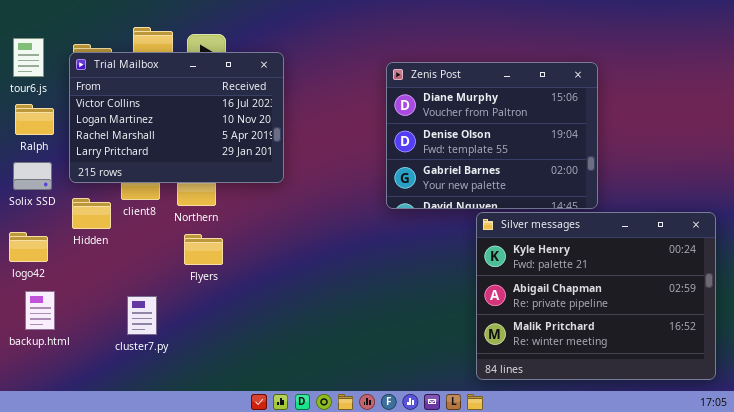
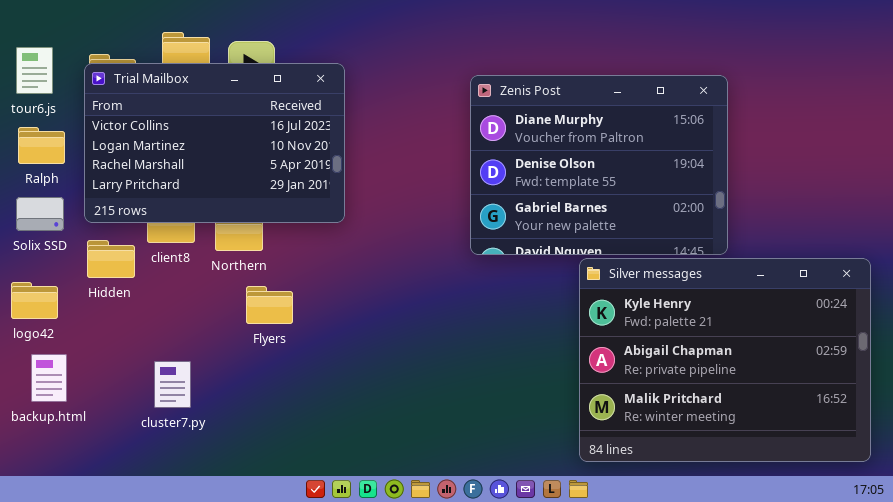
Flyers: [184,234,223,265] -> [246,286,293,324], moved

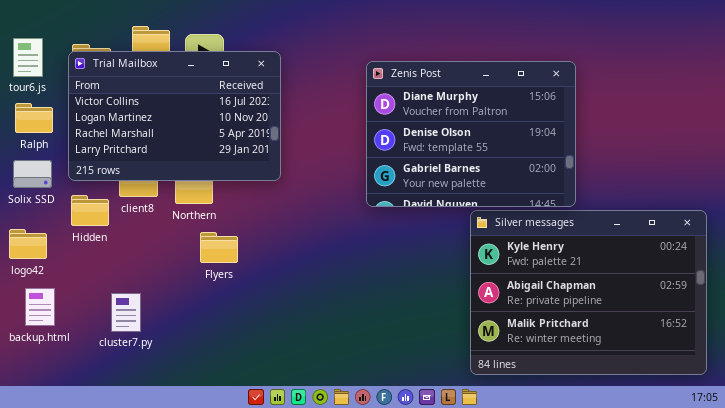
Zenis Post: [470,75,728,255] -> [366,61,576,207], moved
cluster7.py: [154,361,191,408] -> [111,293,141,332], moved

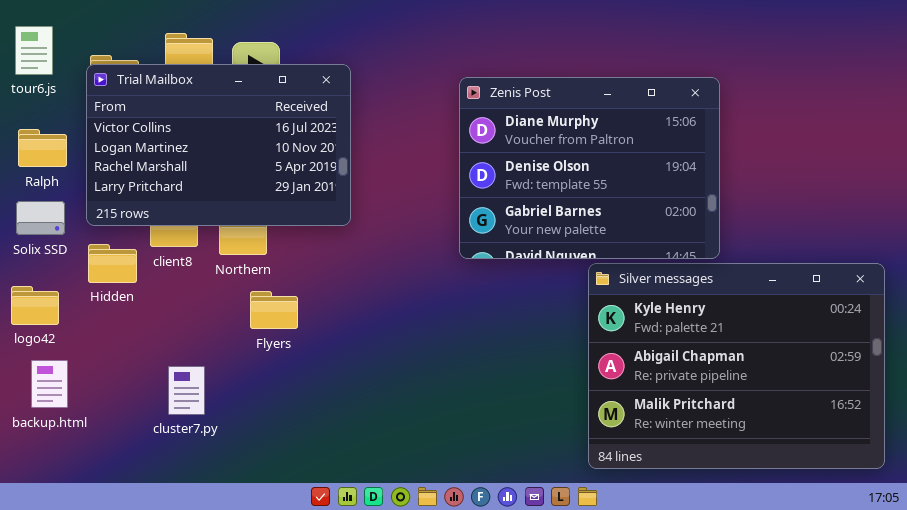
tour6.js: [13,38,43,77] -> [15,26,53,75], moved
cluster7.py: [111,293,141,332] -> [168,366,205,415], moved

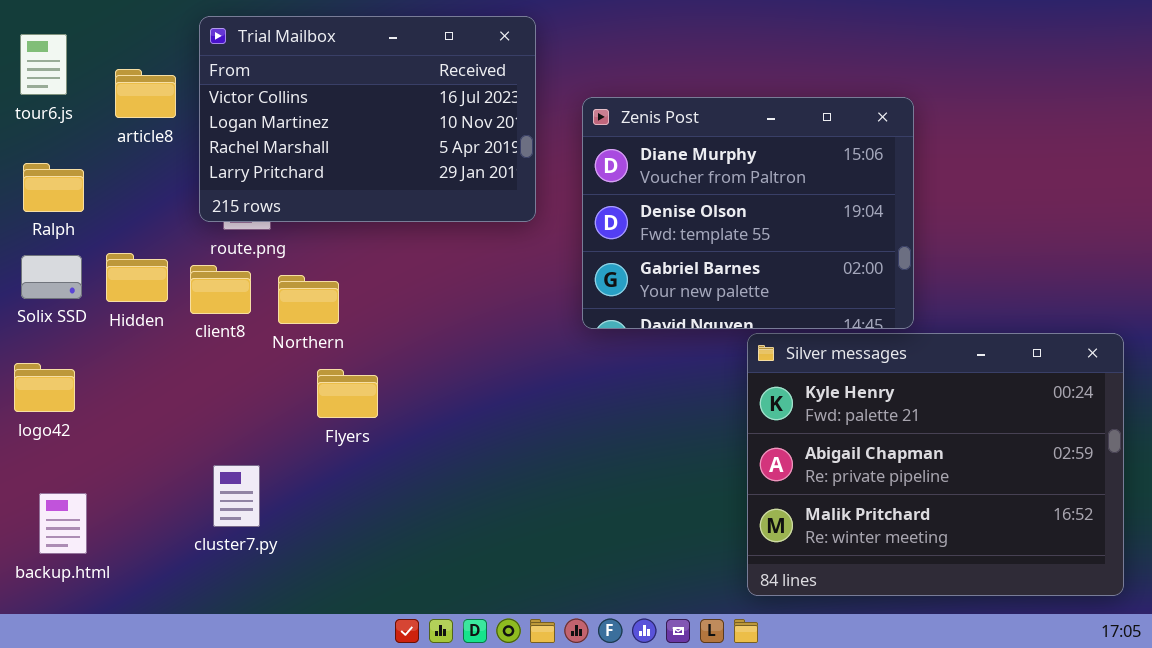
Trial Mailbox: [86,64,351,226] -> [199,16,536,222], moved
Hidden: [88,244,137,283] -> [106,253,168,302], moved
backup.html: [31,360,68,408] -> [39,493,87,554], moved

